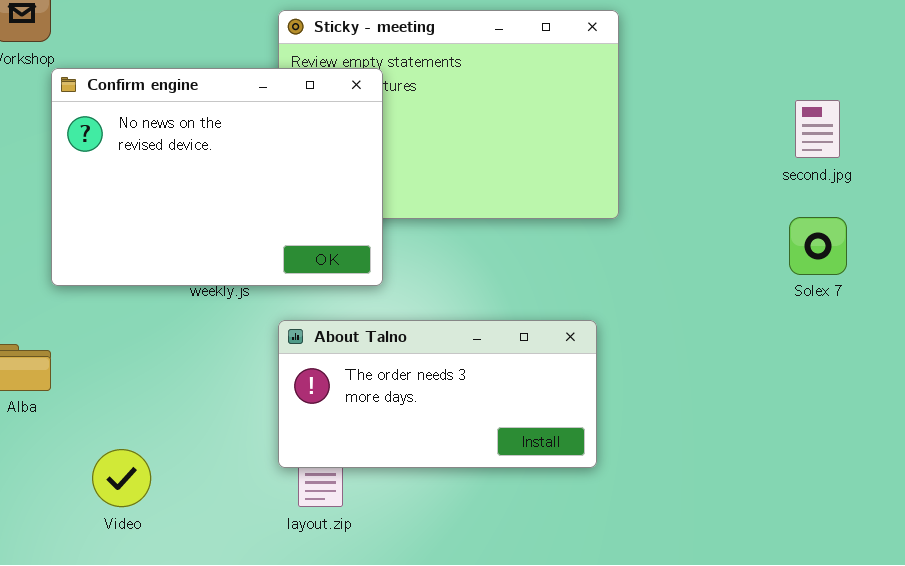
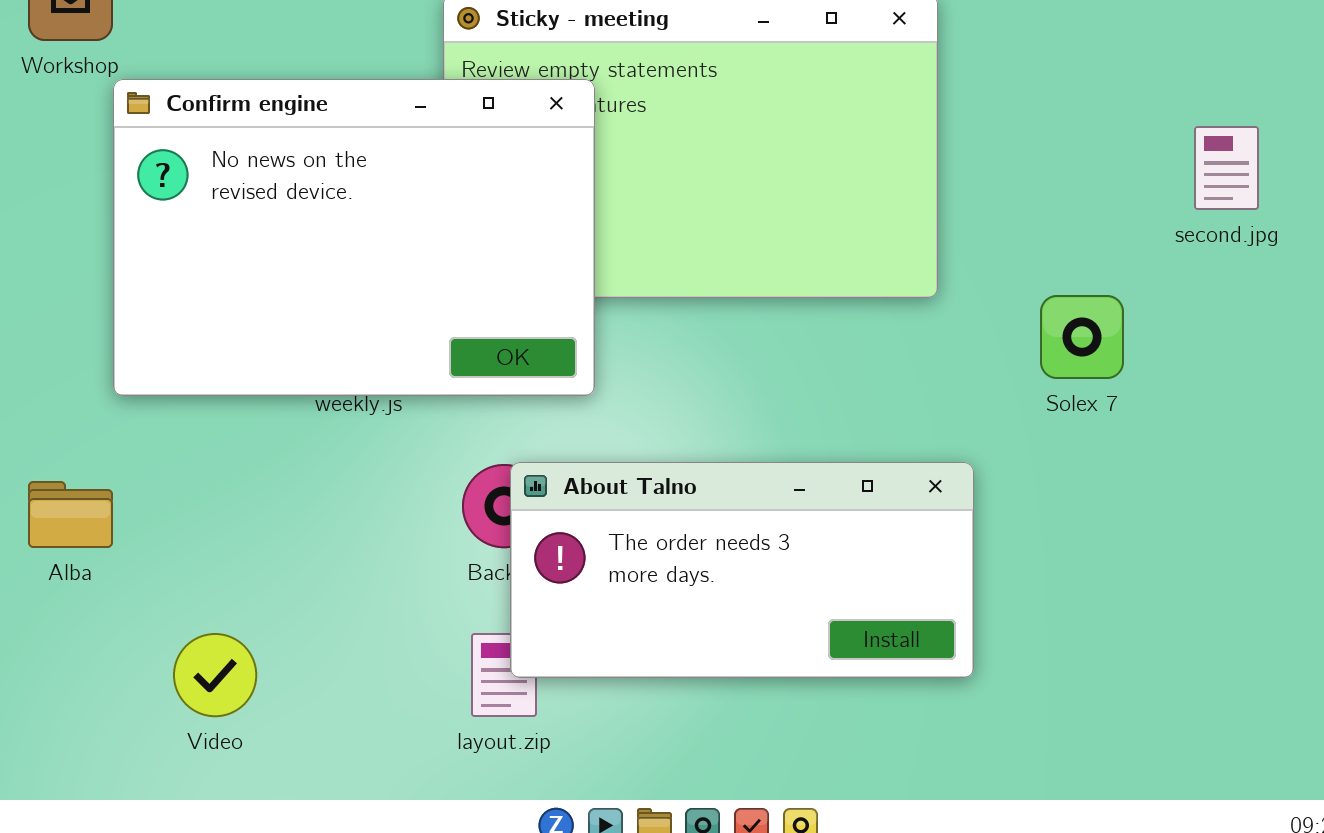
Solex 7: [789,217,847,275] -> [1040,295,1124,379], moved
About Talno: [278,320,597,468] -> [510,462,974,678], moved

